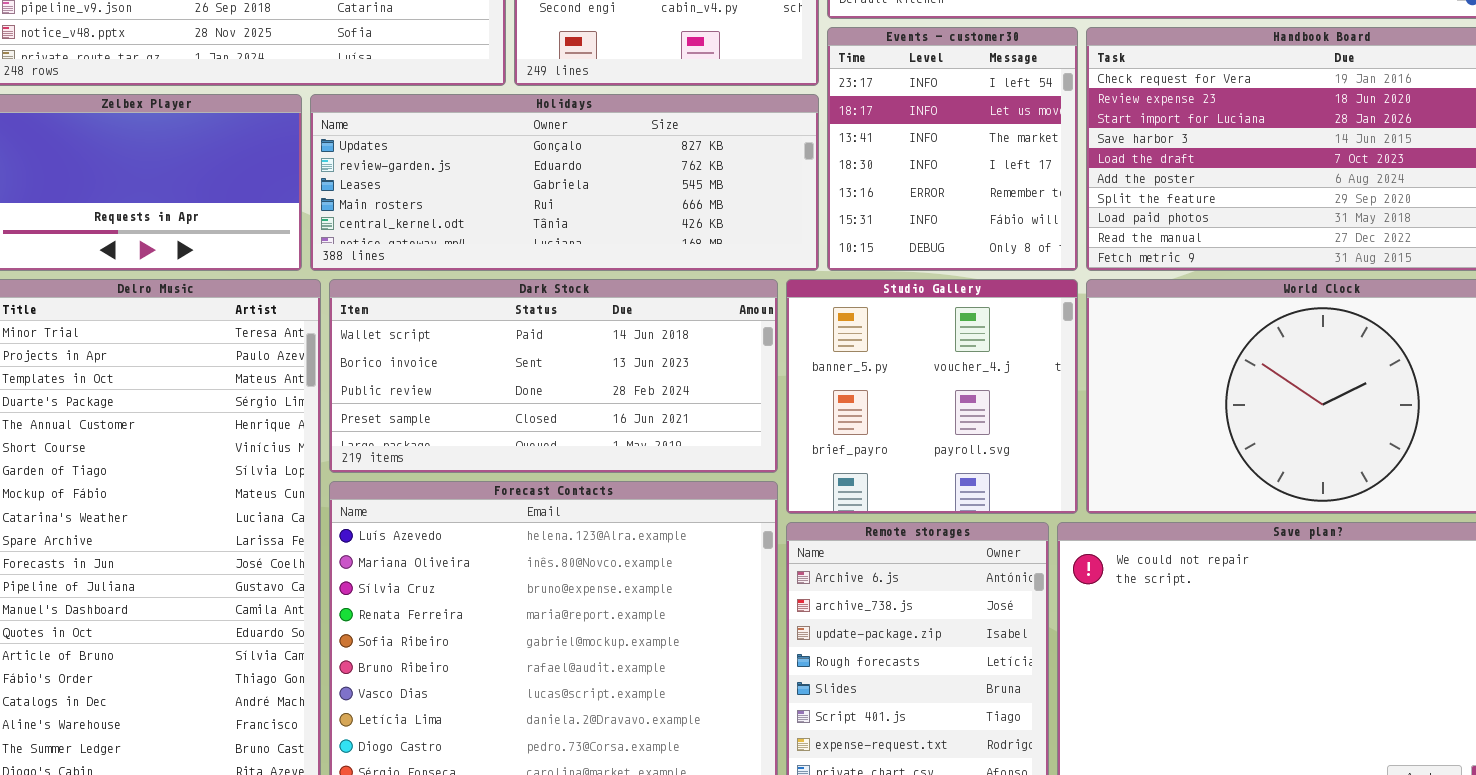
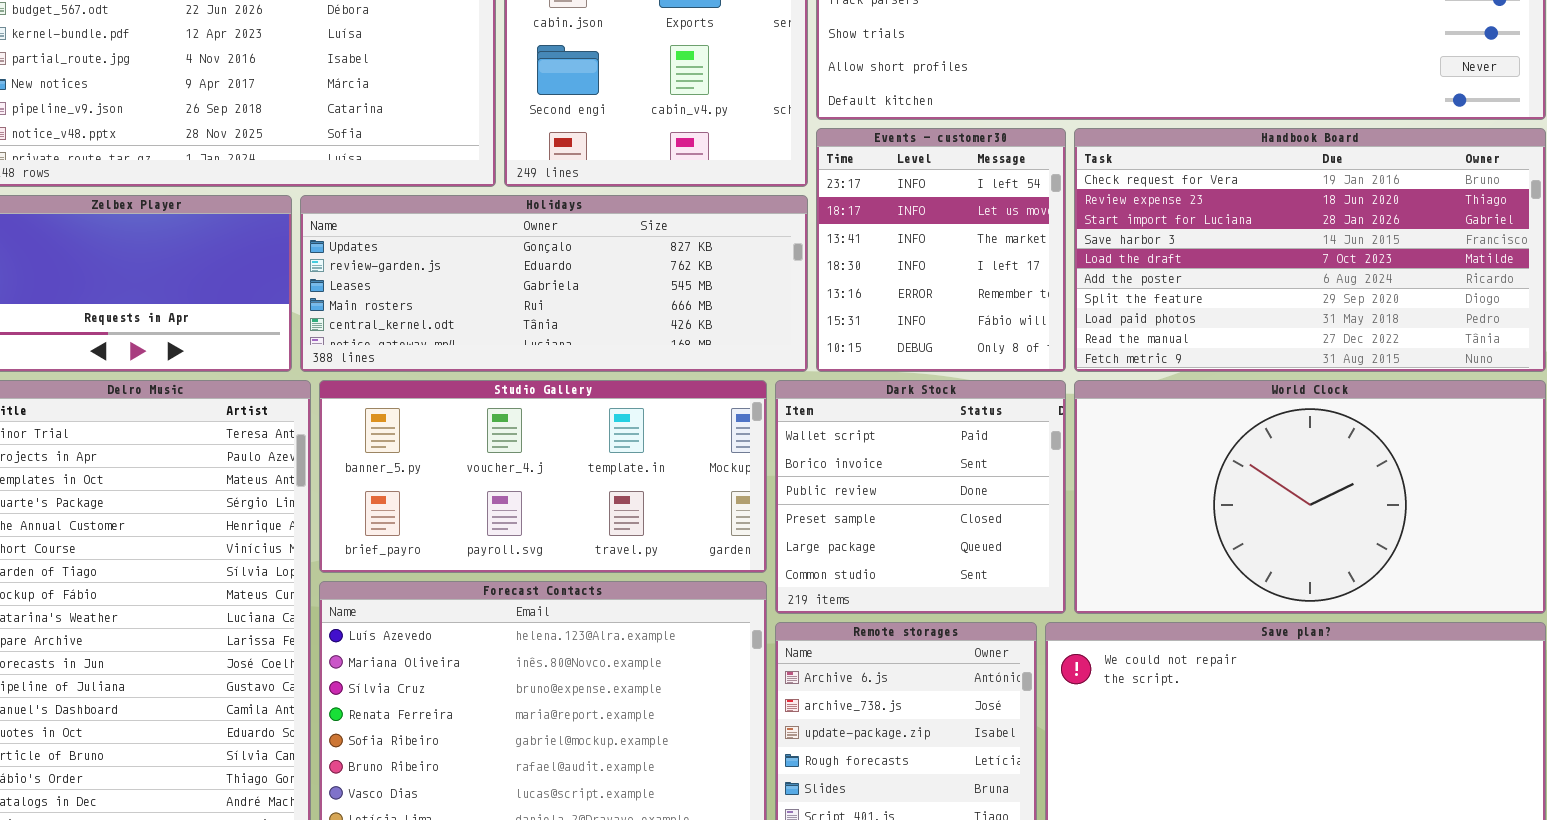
Dark Stock: [329,279,778,473] -> [775,380,1066,614], moved, resized
Studio Gallery: [786,279,1078,514] -> [319,380,767,573], moved, resized

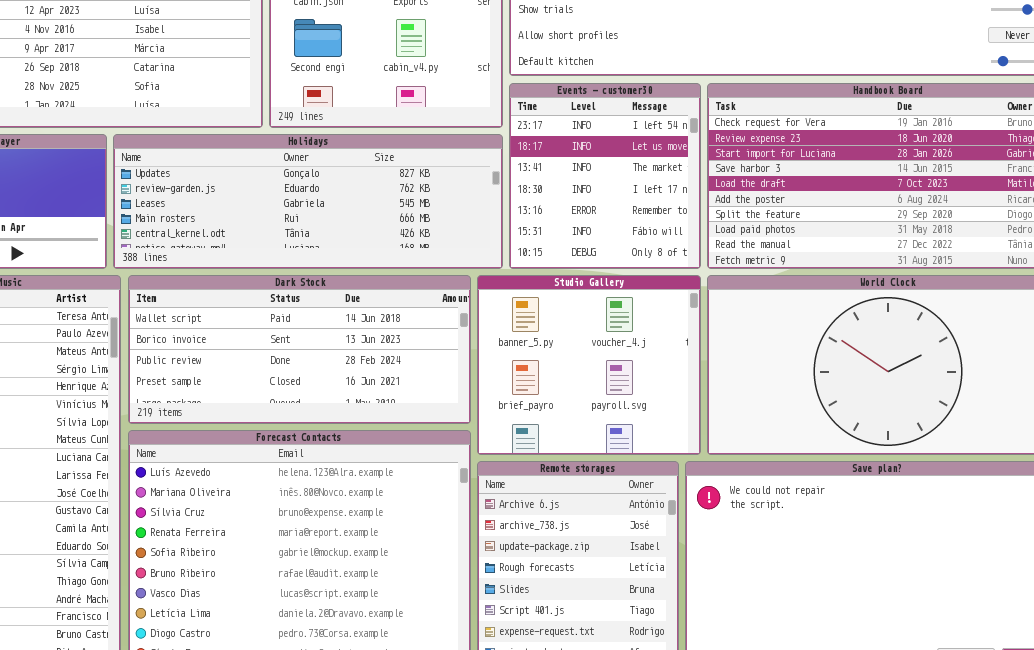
Studio Gallery: [319,380,767,573] -> [477,275,701,455], moved, resized
Dark Stock: [775,380,1066,614] -> [128,275,471,424], moved, resized

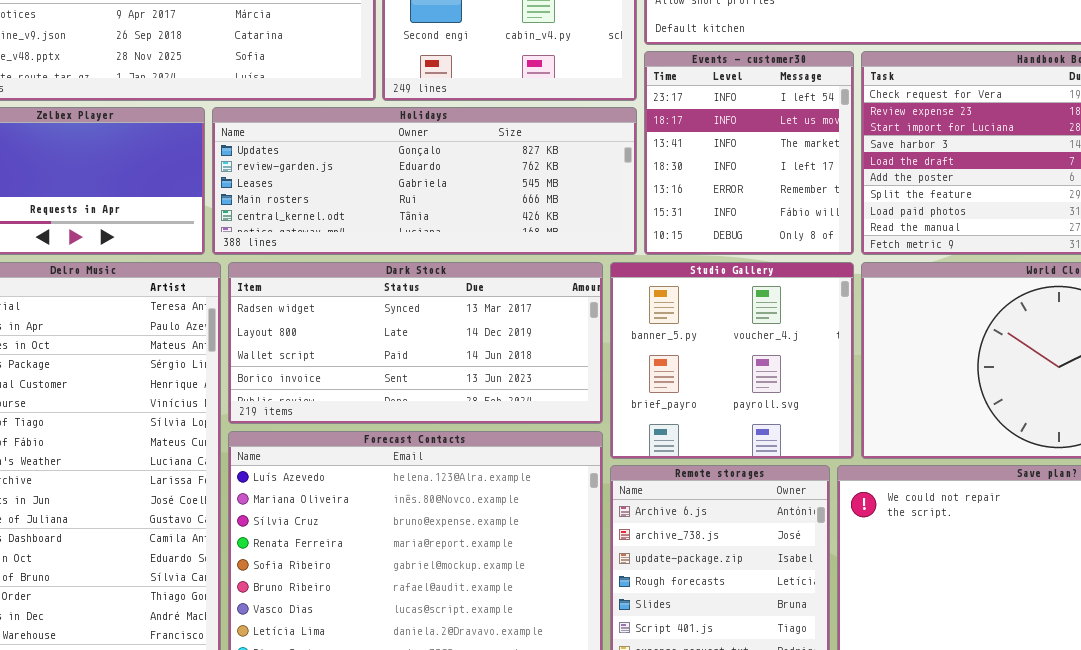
Dark Stock: [128,275,471,424] -> [228,262,603,424], scrolled up 2 rows

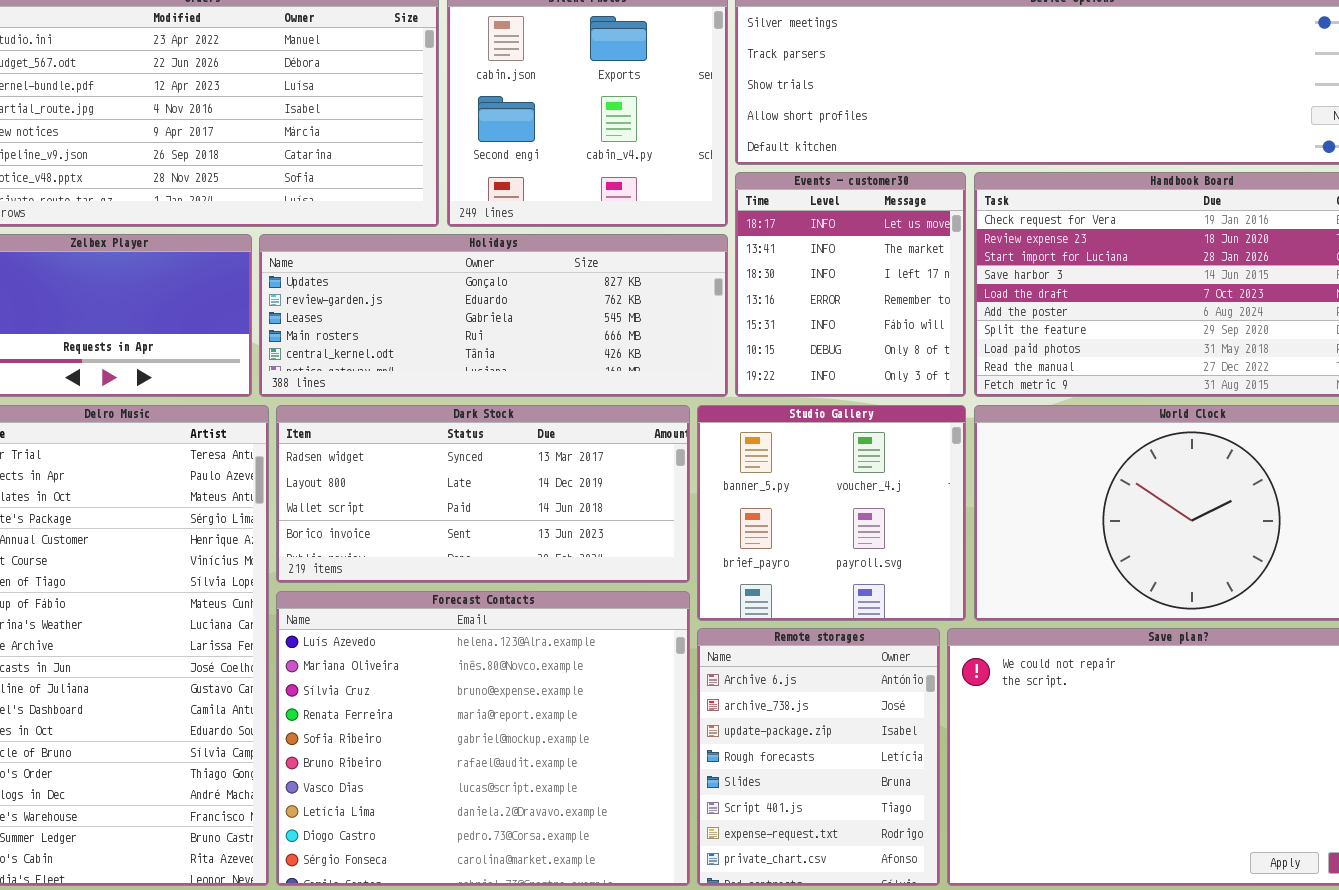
Events - customer30: [644,51,854,255] -> [735,172,966,397], scrolled down 1 row

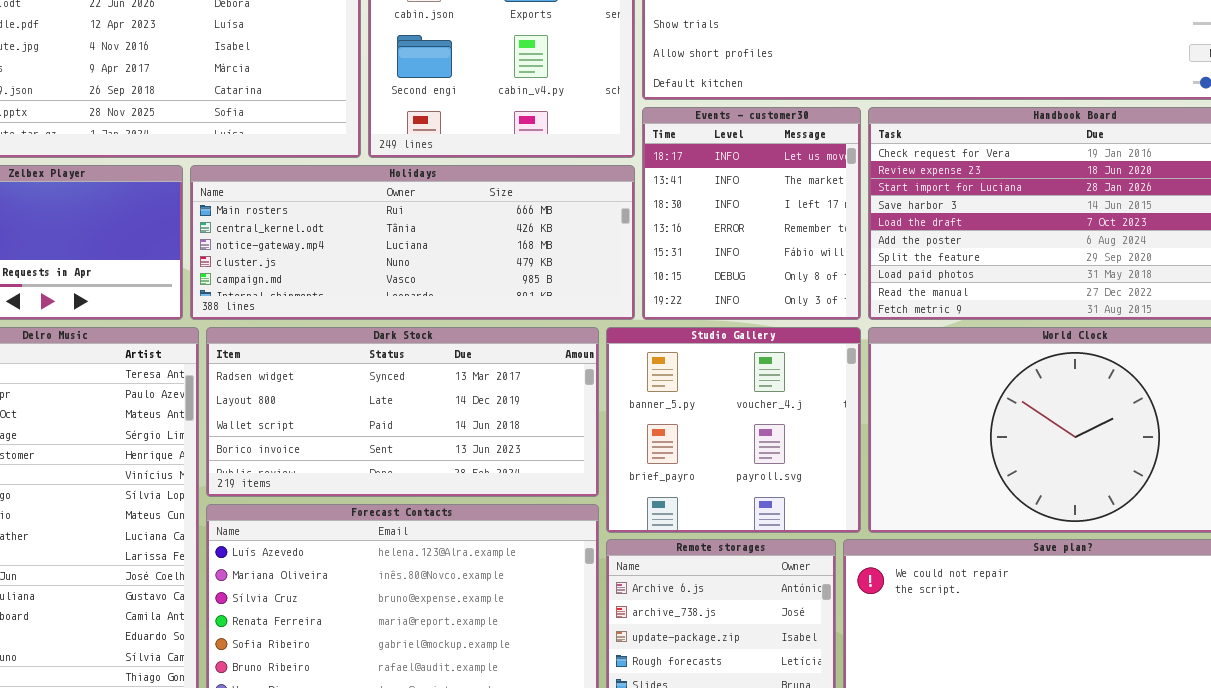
Holidays: [259,234,728,397] -> [190,165,635,320], scrolled down 3 rows

